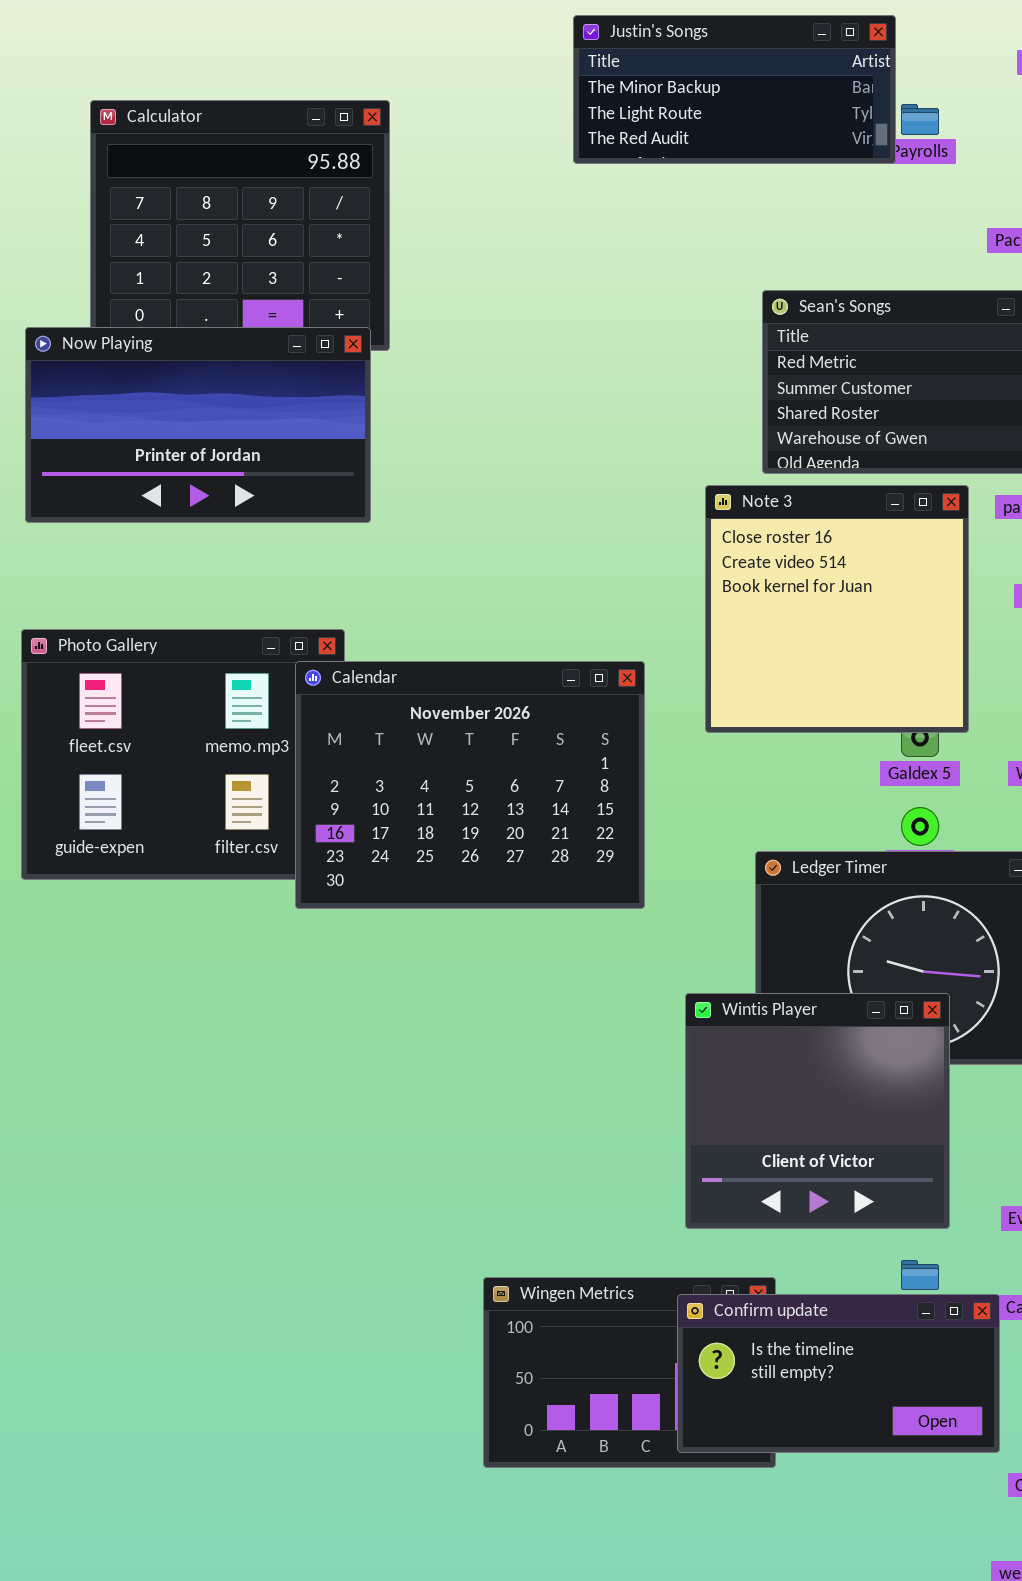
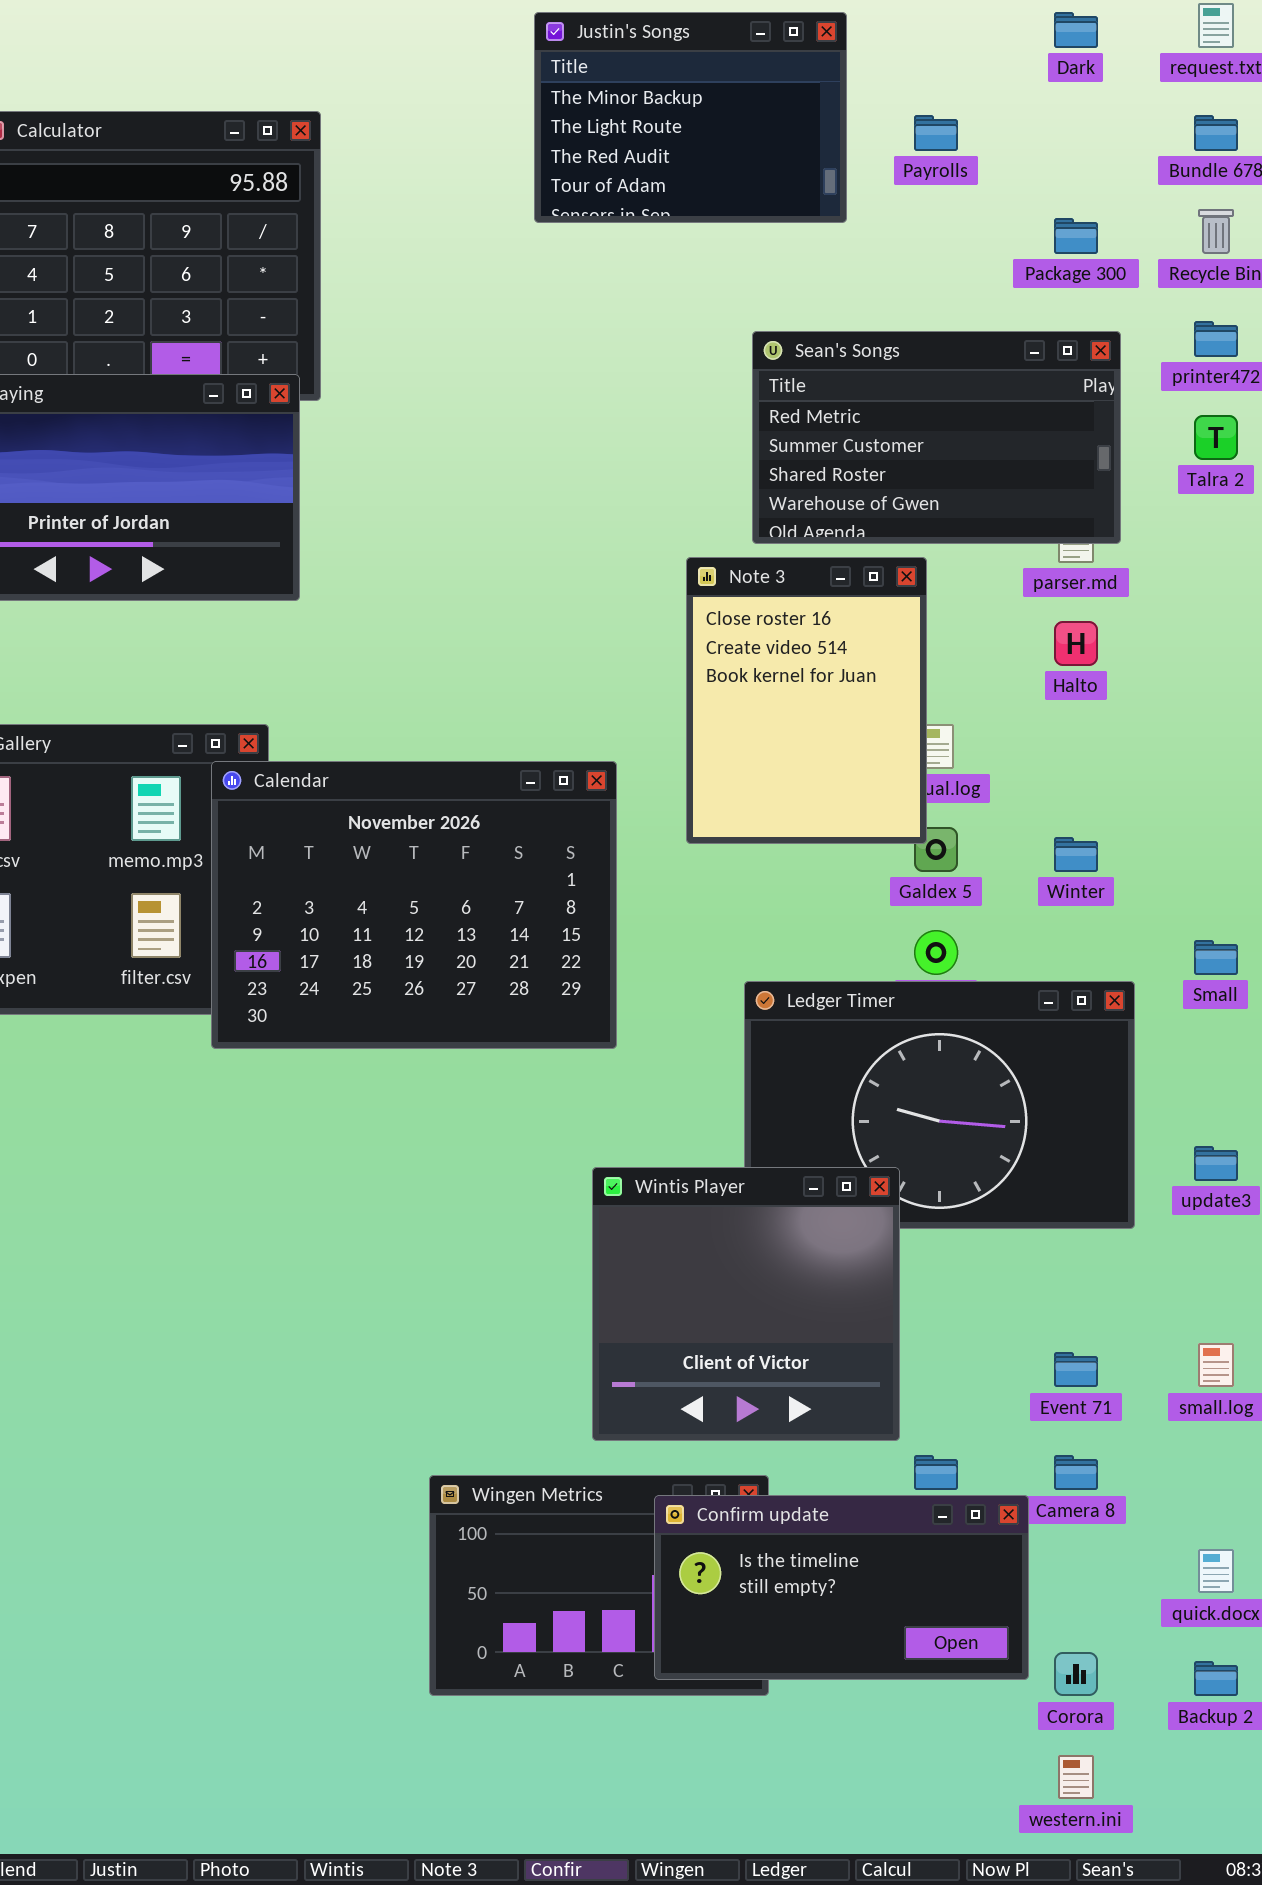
Justin's Songs: [573,15,896,164] -> [534,12,847,223], resized
Note 3: [705,485,969,733] -> [686,557,927,844], resized
Wintis Player: [685,993,950,1229] -> [592,1167,900,1441], moved

